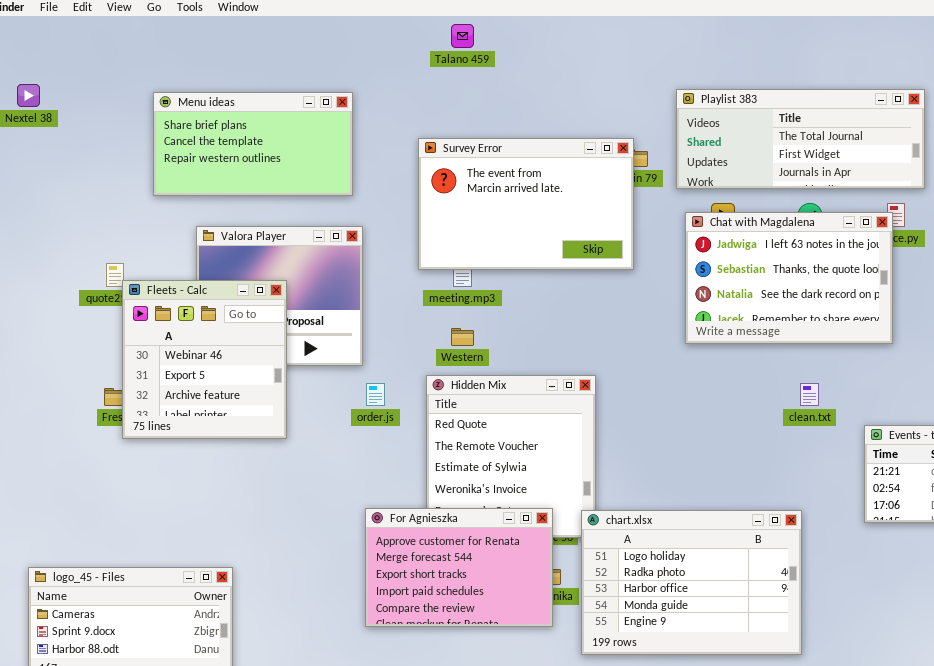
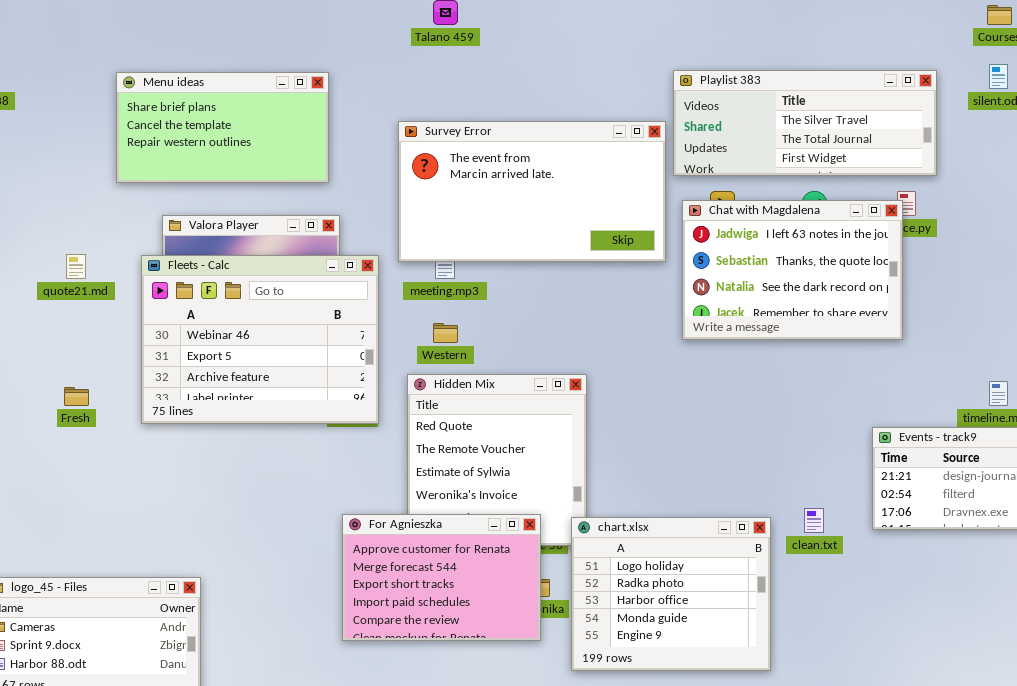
Playlist 383: [676,89,925,189] -> [673,70,937,176], scrolled up 1 row
Survey Error: [418,138,634,270] -> [398,121,666,262], resized
Fleets - Calc: [122,280,287,439] -> [141,255,379,424], moved, resized
clean.txt: [800,383,819,406] -> [804,508,824,533], moved
chart.xlsx: [581,510,802,655] -> [571,517,771,671], resized

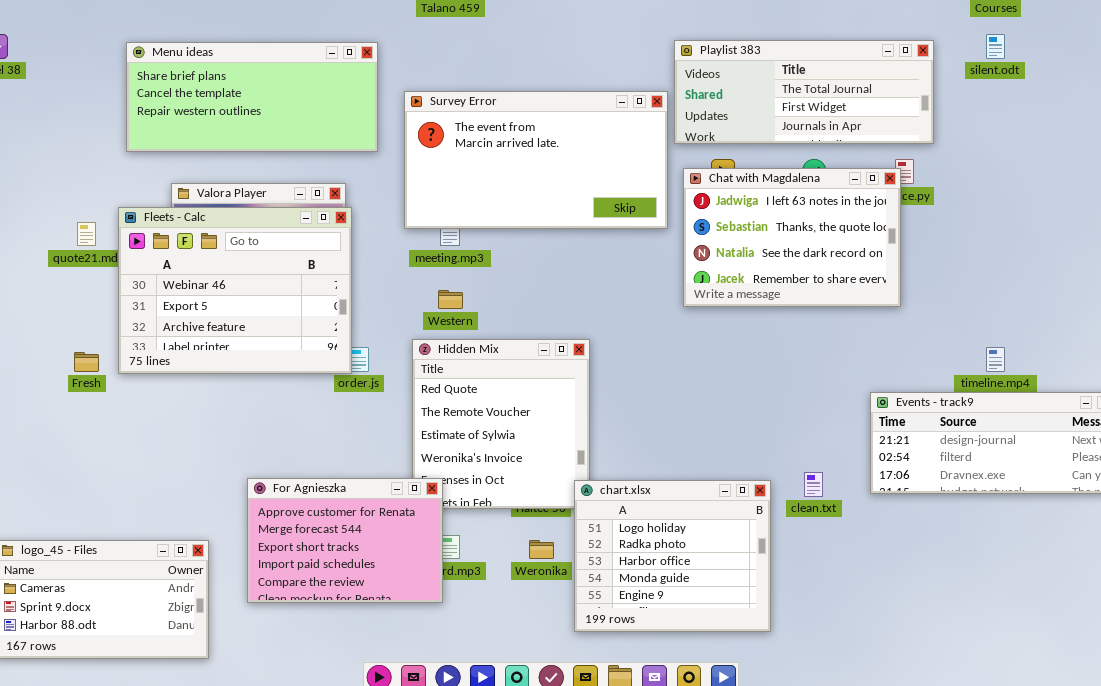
Playlist 383: [673,70,937,176] -> [674,40,934,144], scrolled down 1 row
Menu ideas: [116,72,329,183] -> [126,42,378,152], resized
Fleets - Calc: [141,255,379,424] -> [118,207,352,374], moved
For Agnieszka: [342,514,541,641] -> [247,478,443,603], moved

